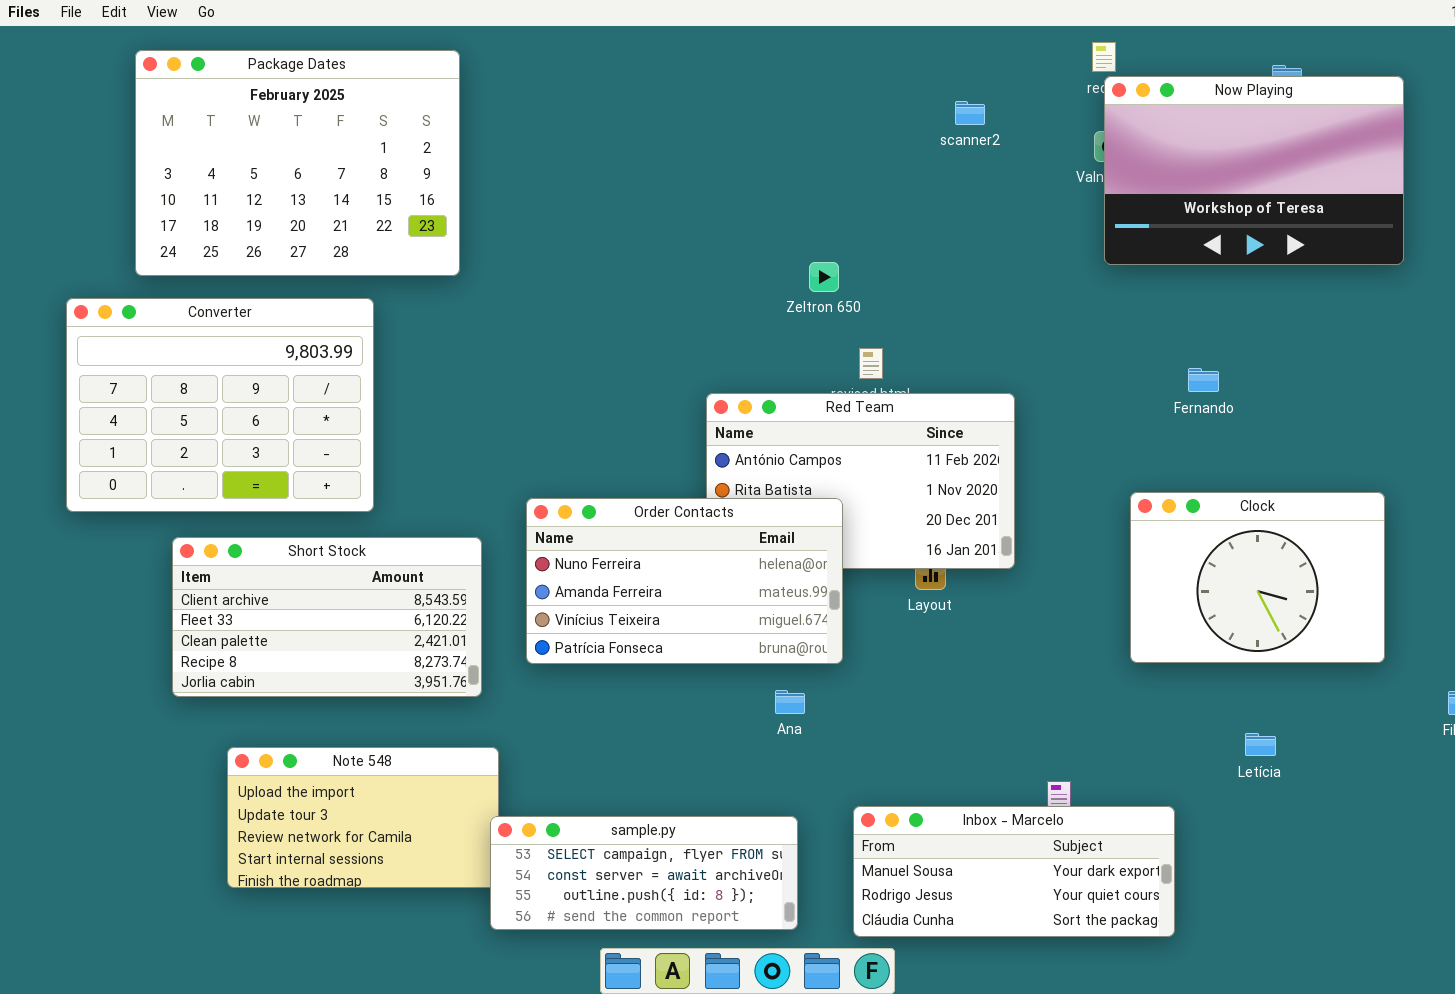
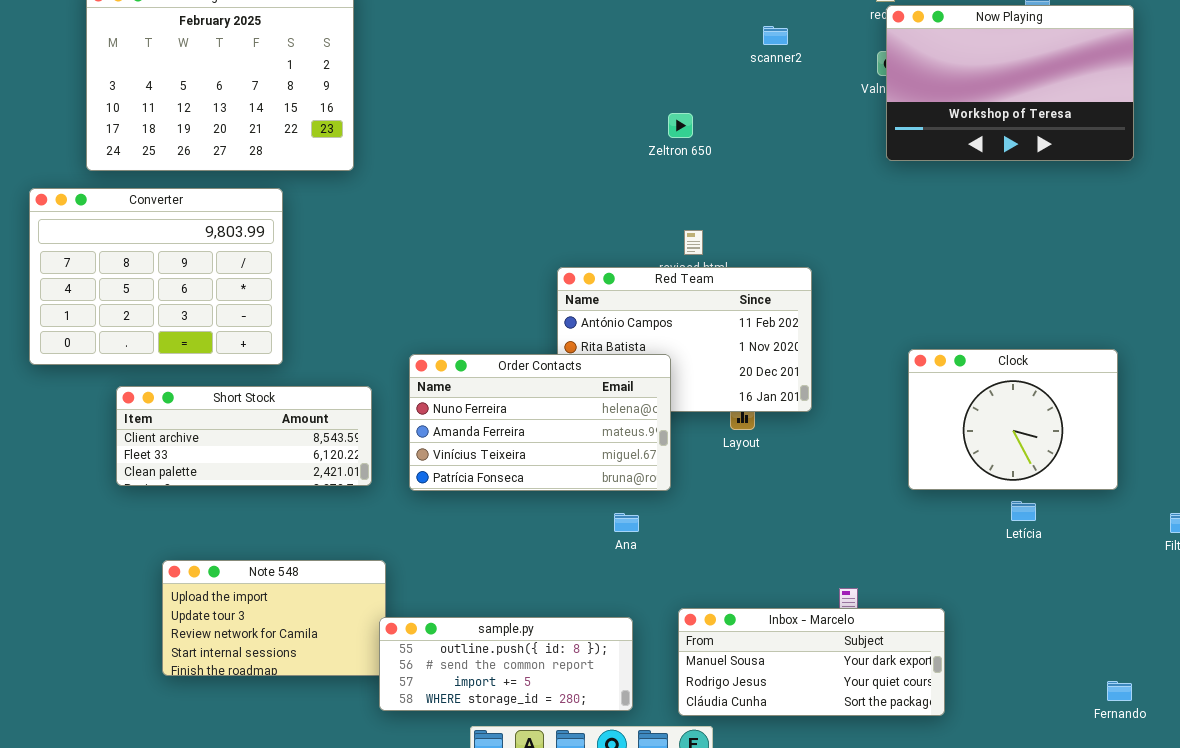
Zeltron 650: [809,262,839,292] -> [668,113,693,138], moved
Fernando: [1188,368,1219,392] -> [1107,681,1132,701], moved
Short Stock: [172,537,482,697] -> [116,386,372,486], resized
Letícia: [1245,733,1276,756] -> [1011,501,1036,521], moved
sample.py: [490,816,798,930] -> [379,617,633,711], scrolled down 2 rows

